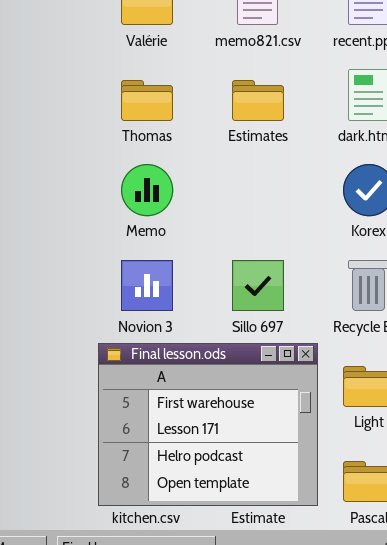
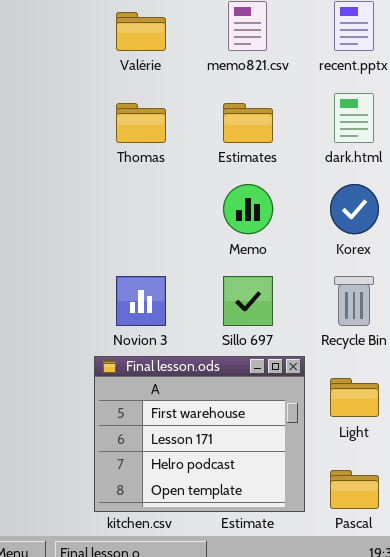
Memo: [121,164,173,216] -> [223,184,273,234], moved

